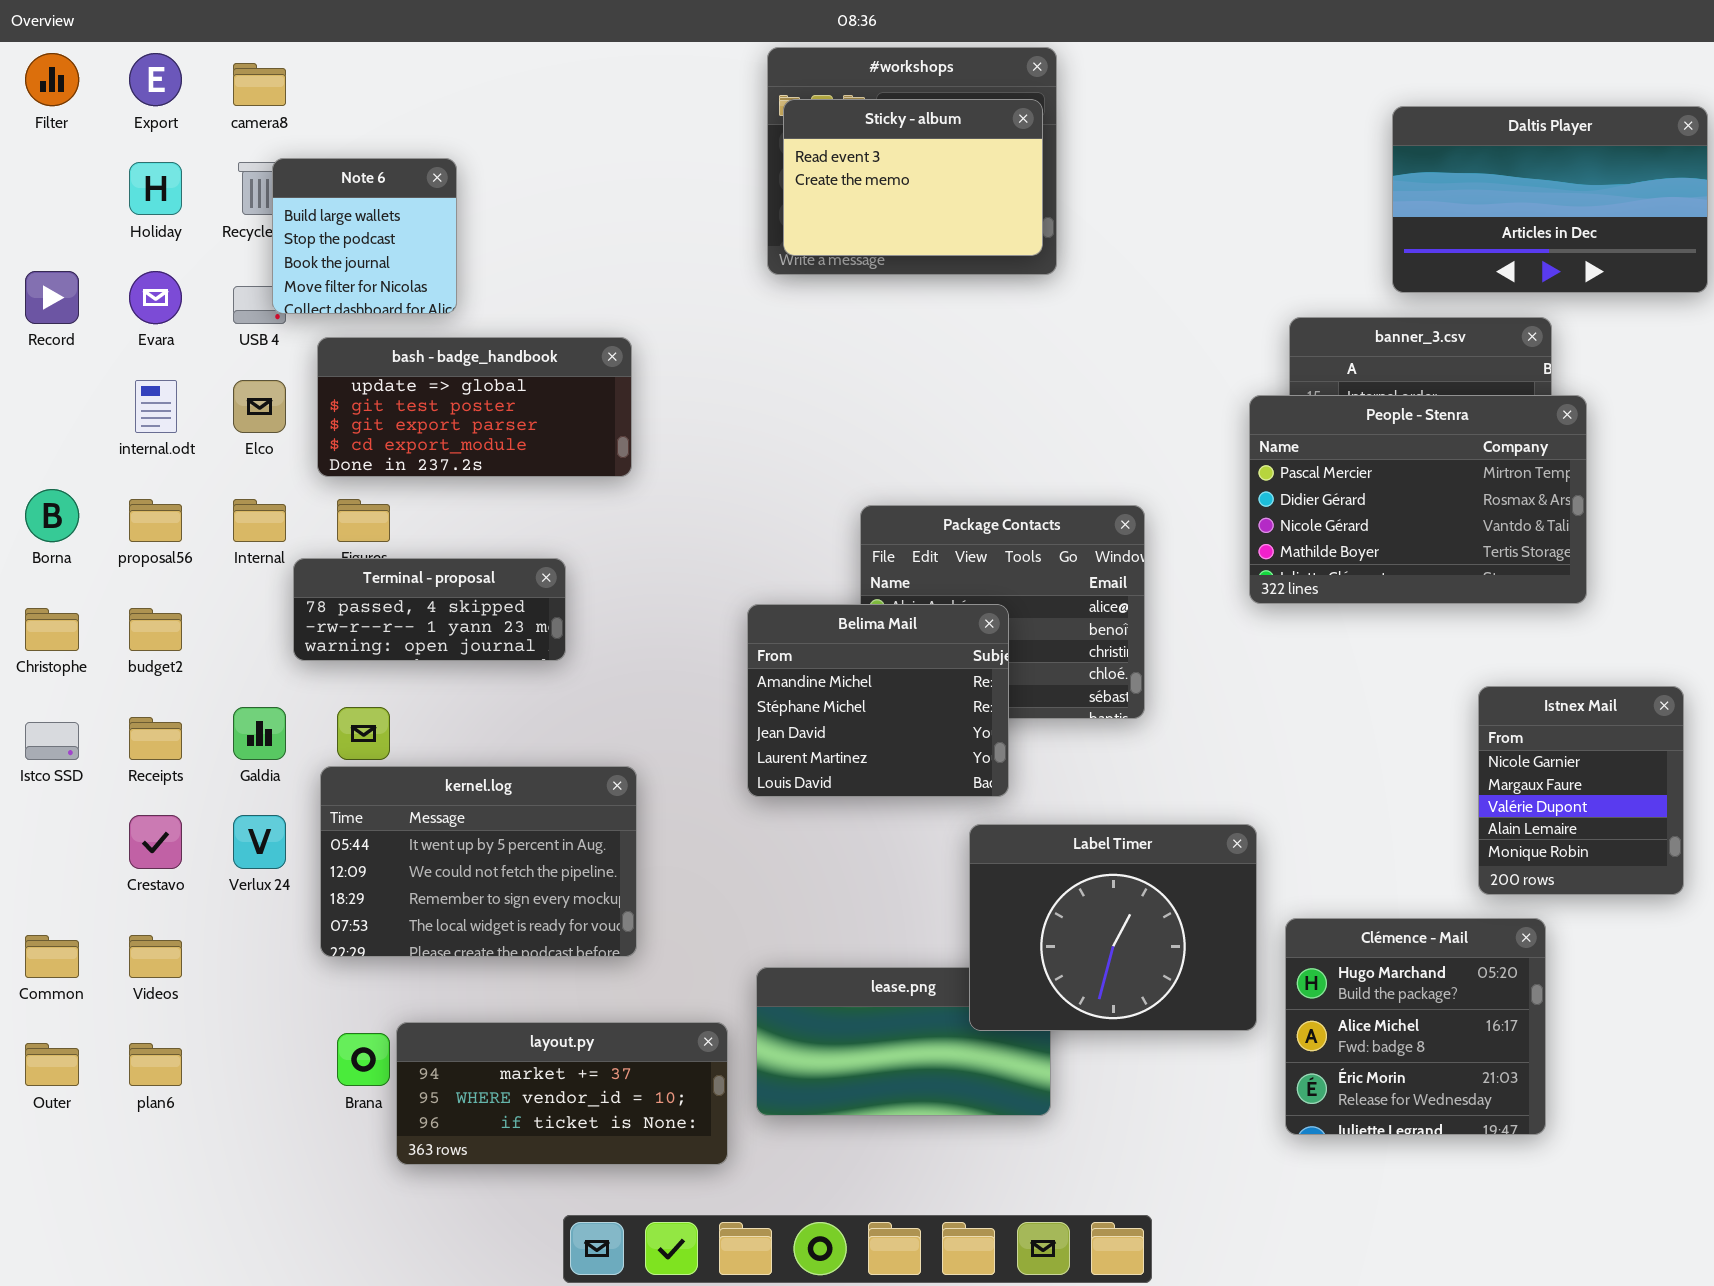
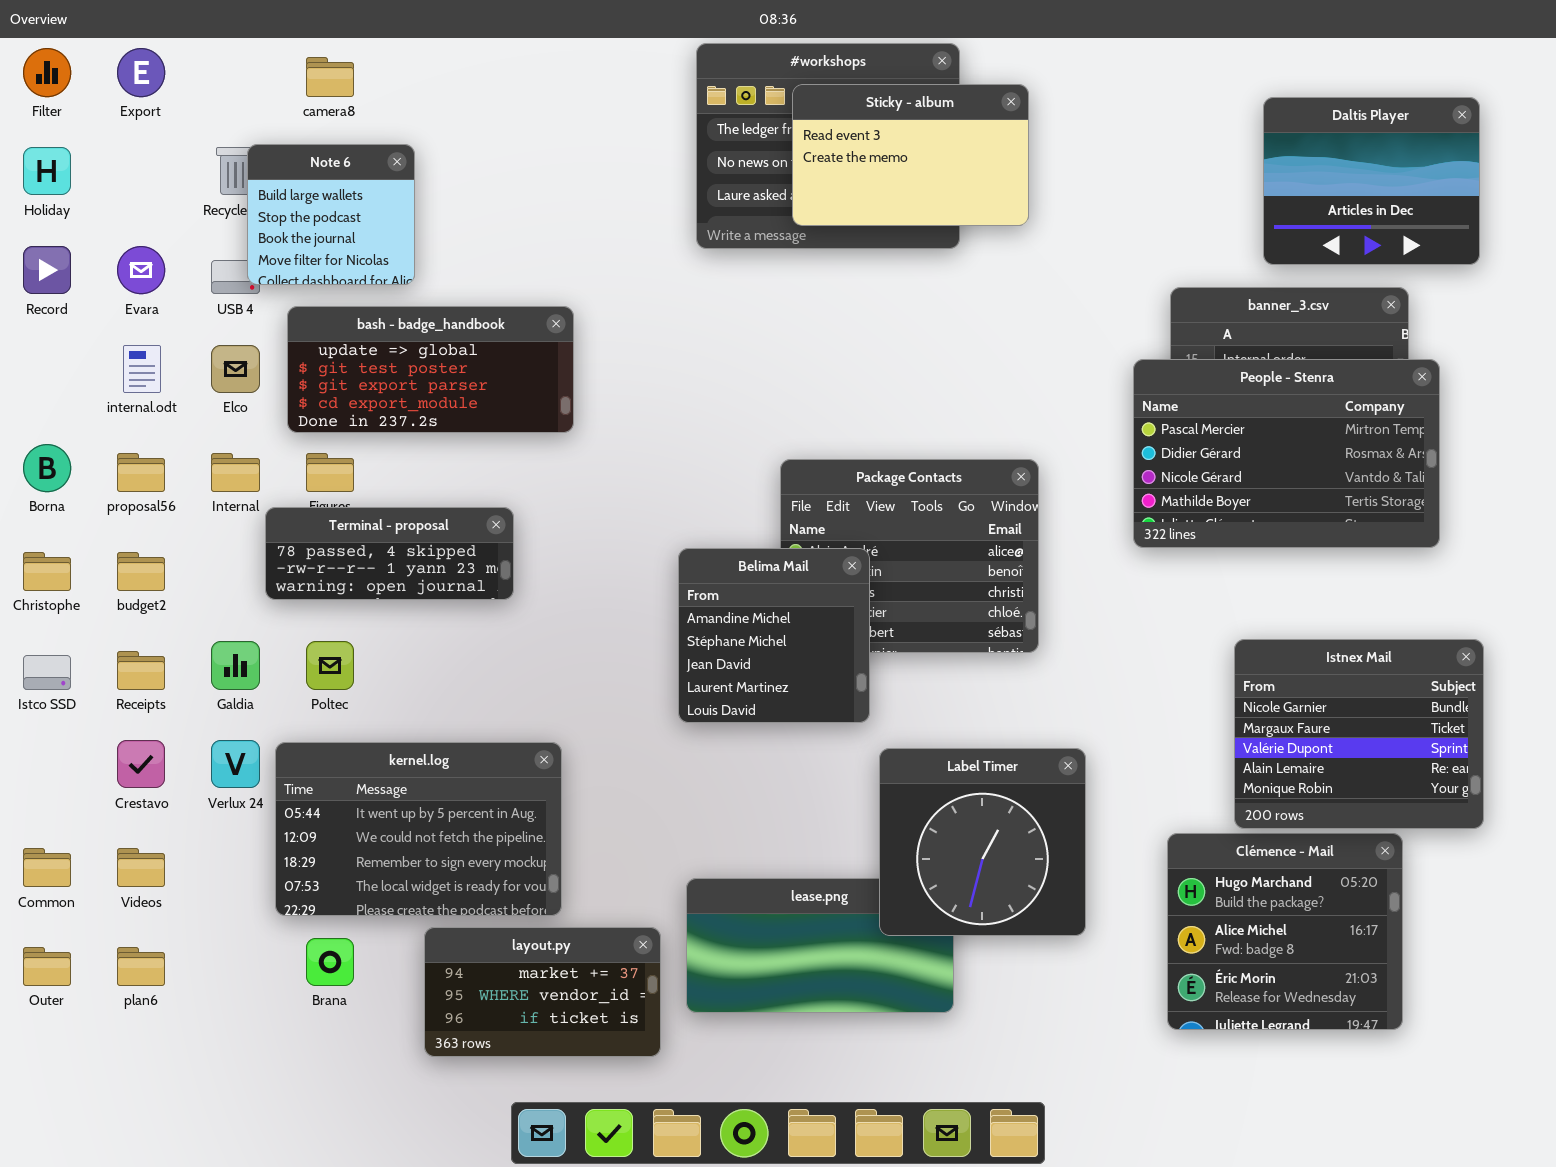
camera8: [233,63,286,106] -> [306,57,354,97], moved
Sticky - album: [783,99,1043,256] -> [792,84,1029,226], moved
Daltis Player: [1392,106,1708,293] -> [1263,97,1480,265], resized
Holiday: [129,162,182,215] -> [23,147,71,195], moved
Belima Mail: [747,604,1009,797] -> [678,548,870,723], resized
Istnex Mail: [1478,686,1684,895] -> [1234,639,1484,829], moved, resized
kernel.log: [320,766,637,957] -> [275,742,562,916], moved
Label Timer: [969,824,1257,1031] -> [879,748,1086,936], resized
layout.py: [396,1022,728,1165] -> [424,927,661,1057], resized

